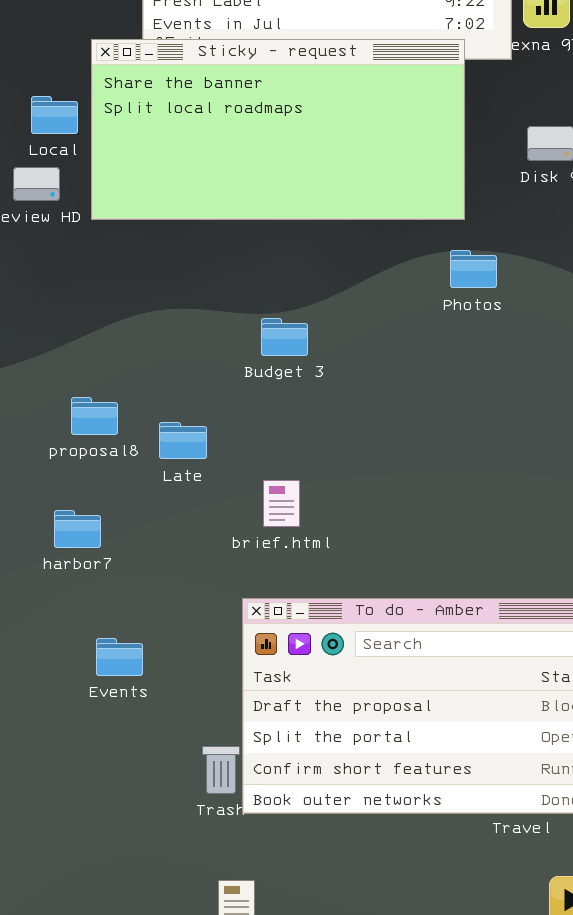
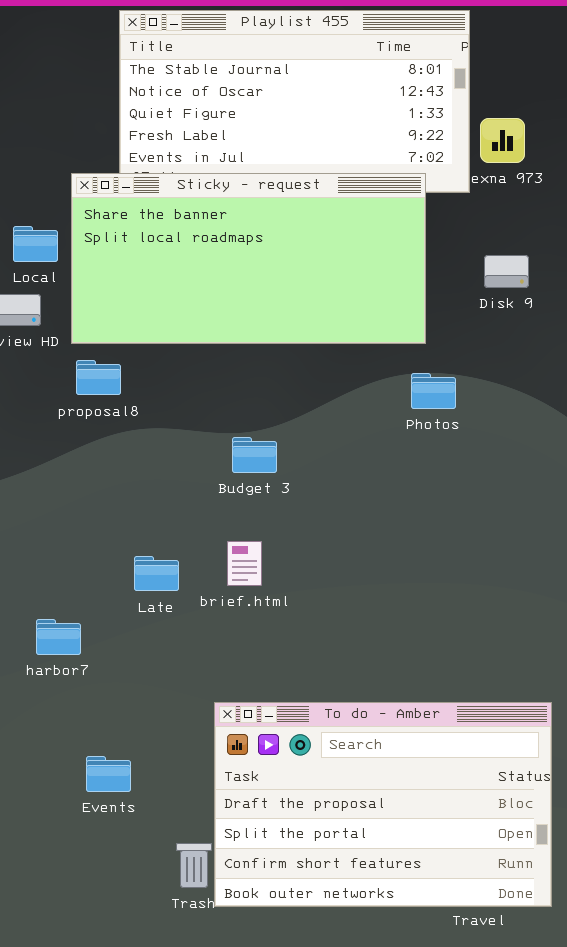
proposal8: [71,397,118,435] -> [76,360,121,395], moved
Late: [159,422,207,459] -> [134,556,179,591], moved
brief.html: [263,480,300,527] -> [227,541,262,586], moved
Events: [96,638,143,676] -> [86,756,131,792], moved

